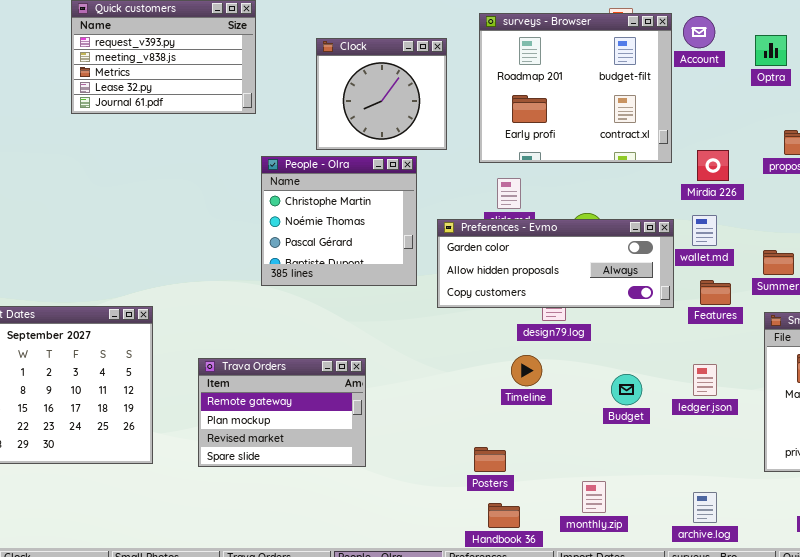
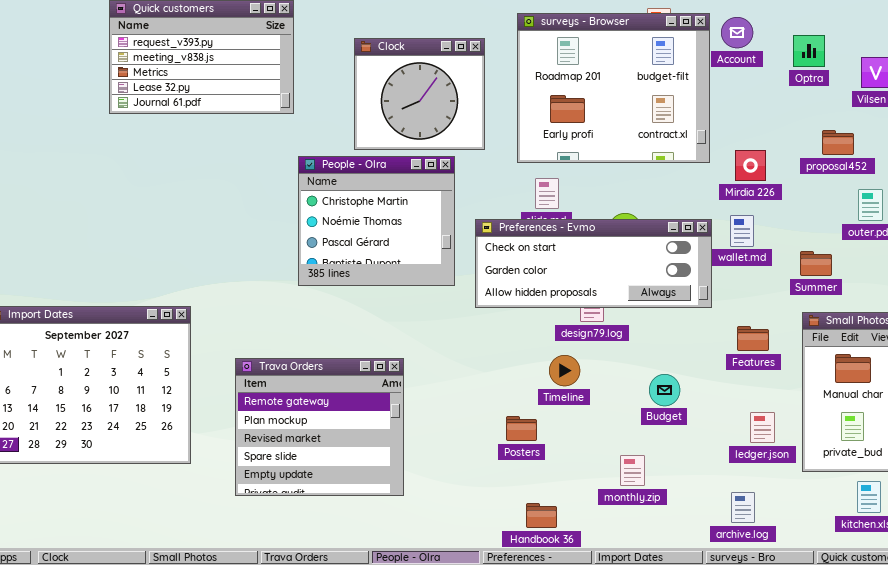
Preferences - Evmo: [437,219,674,308] -> [475,219,712,308], scrolled up 1 row
Features: [700,280,731,305] -> [737,326,769,351], moved
Trava Orders: [198,358,366,467] -> [235,358,404,496], resized
ledger.json: [693,364,717,396] -> [750,412,775,443], moved
Posters: [474,447,506,472] -> [506,416,537,441], moved
monthly.zip: [582,481,606,513] -> [620,455,645,486], moved

